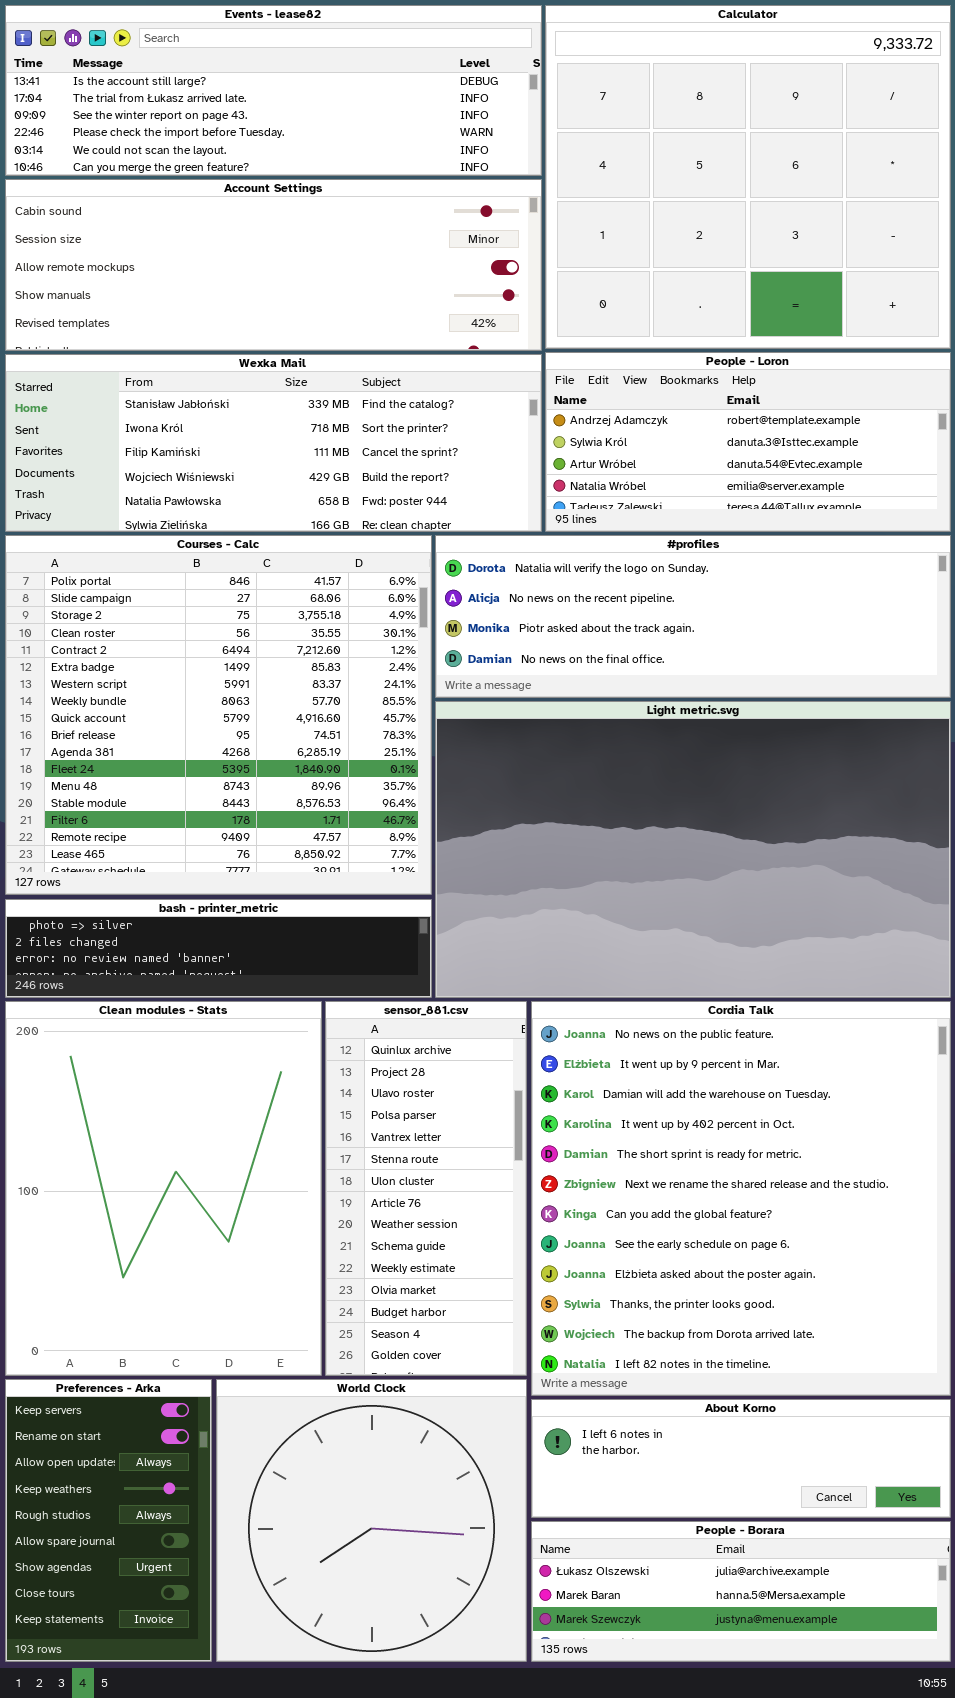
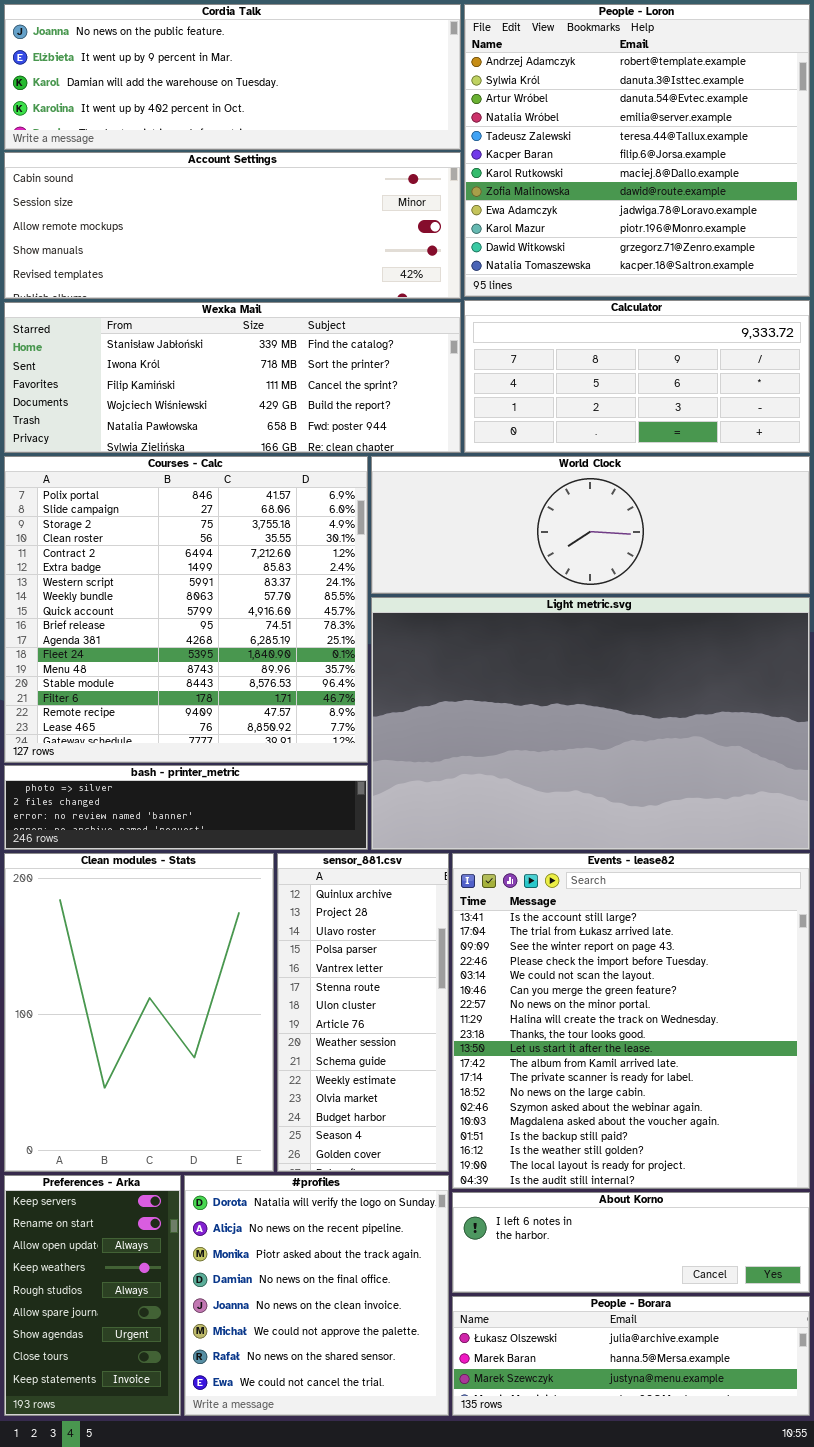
Events - lease82: [5,5,542,176] -> [452,853,810,1189], moved, resized
Calculator: [545,5,951,349] -> [464,300,810,453], moved, resized
People - Loron: [545,352,951,532] -> [464,4,810,297], moved, resized
#profiles: [435,535,951,698] -> [184,1175,449,1416], moved, resized
Cordia Talk: [531,1001,951,1396] -> [4,4,461,150], moved, resized
World Clock: [216,1379,527,1662] -> [371,456,810,594], moved, resized

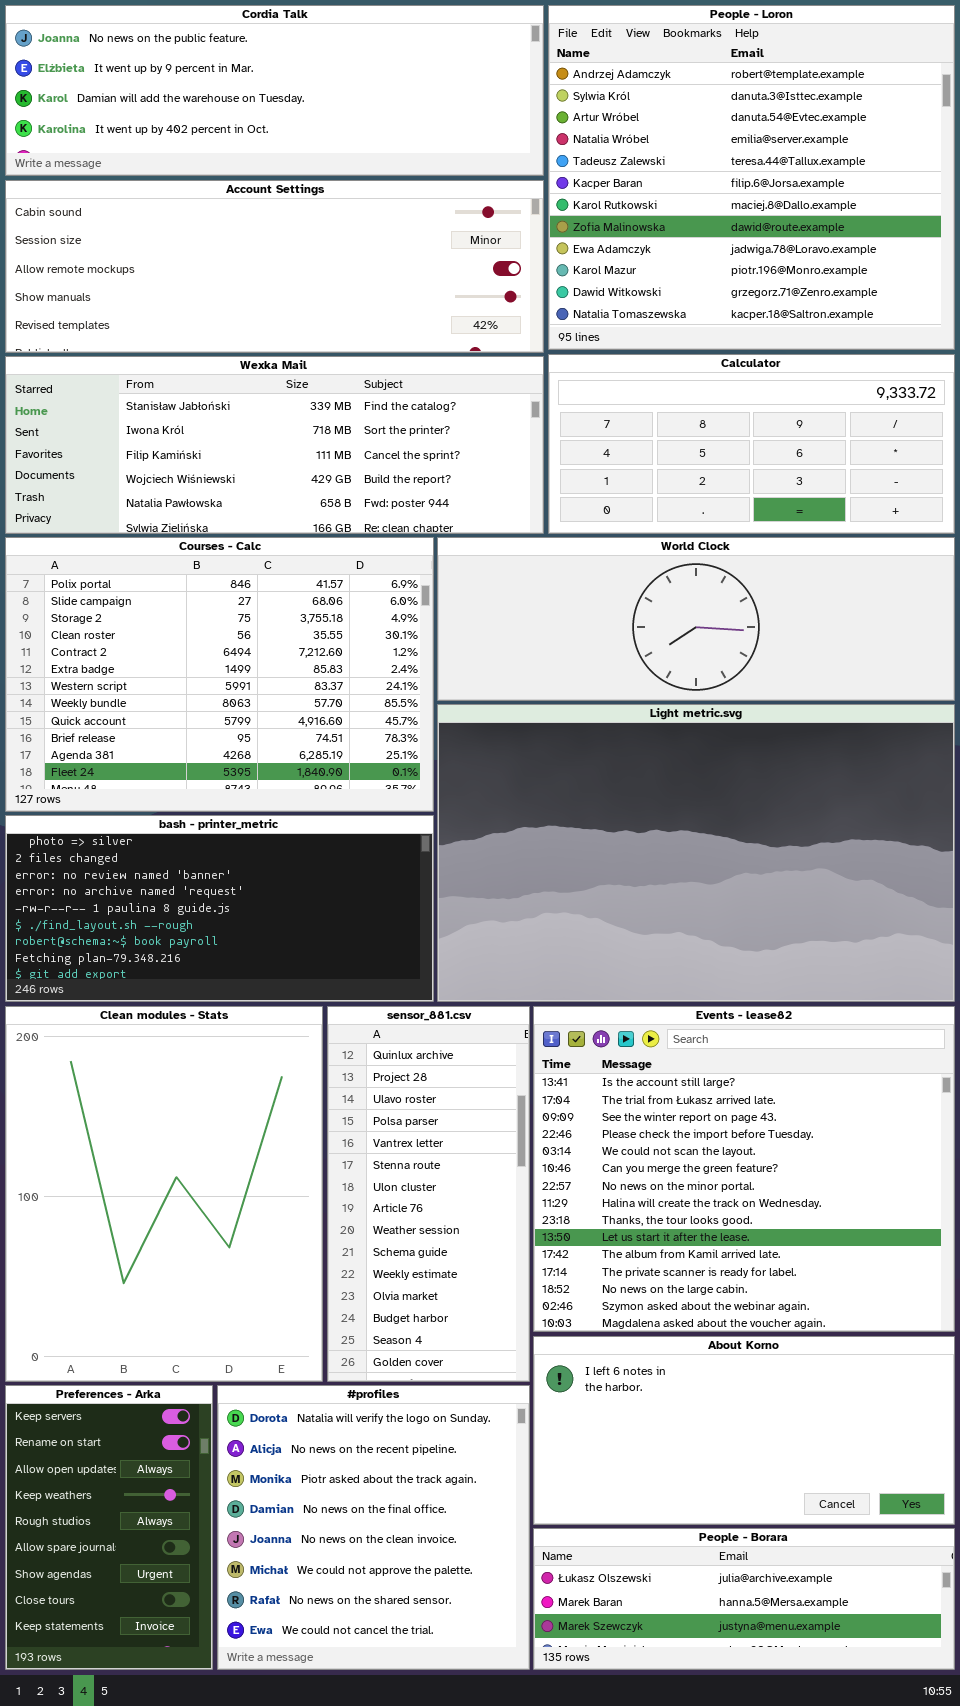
Courses - Calc: [4,456,368,763] -> [5,537,434,812], resized
bash - printer_metric: [4,765,368,850] -> [5,815,434,1002], resized
Events - lease82: [452,853,810,1189] -> [533,1006,955,1332], resized
About Korno: [452,1192,810,1293] -> [533,1336,955,1525], resized

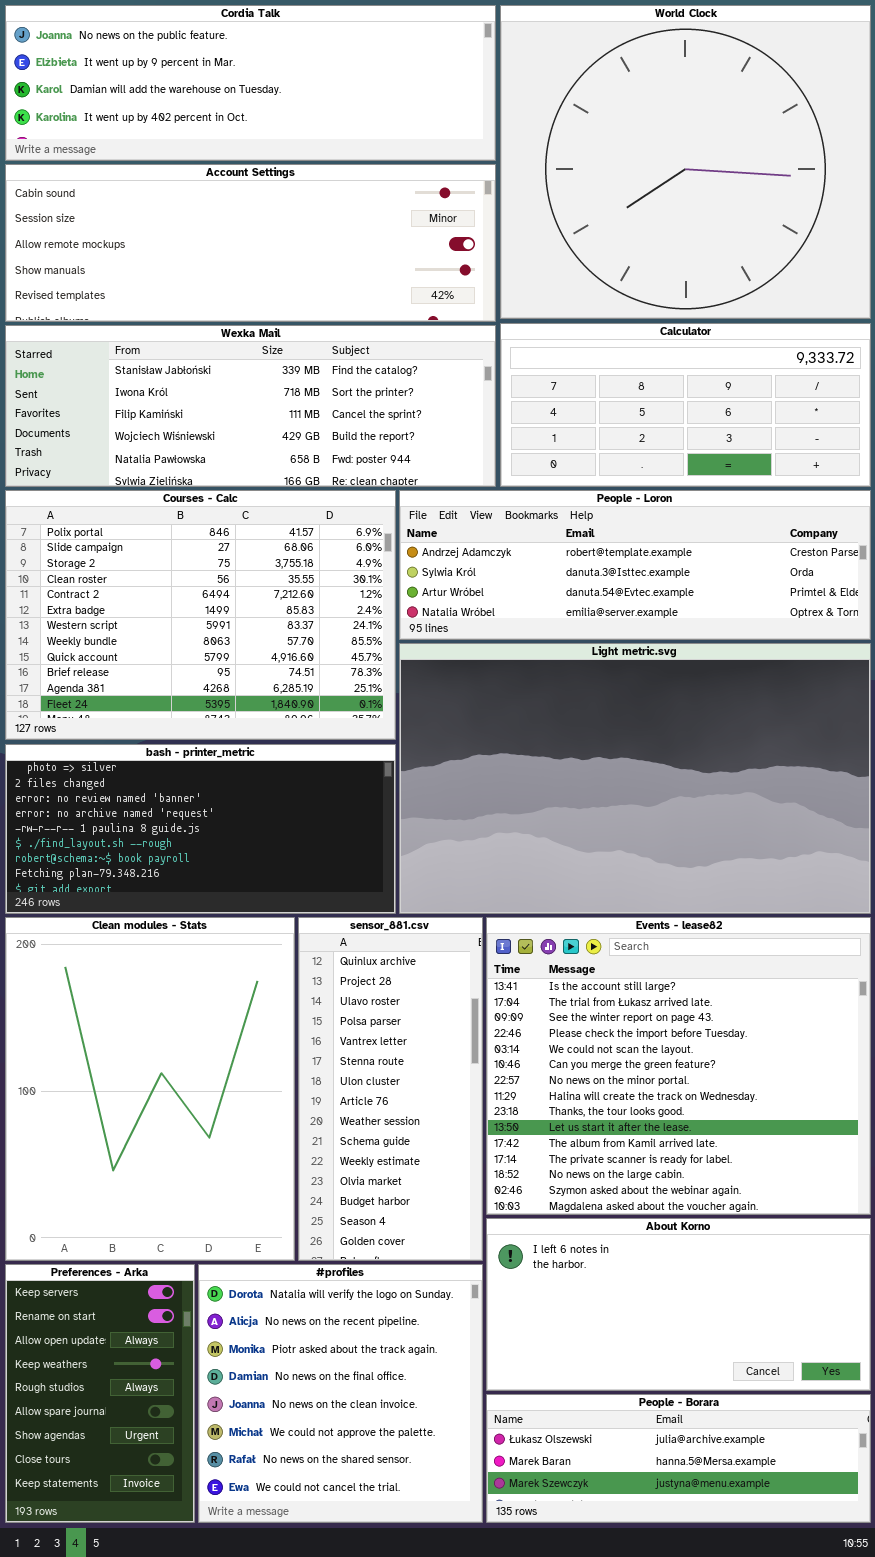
People - Loron: [548,5,955,350] -> [399,490,871,640], moved, resized
World Clock: [437,537,955,701] -> [500,5,871,319], moved, resized

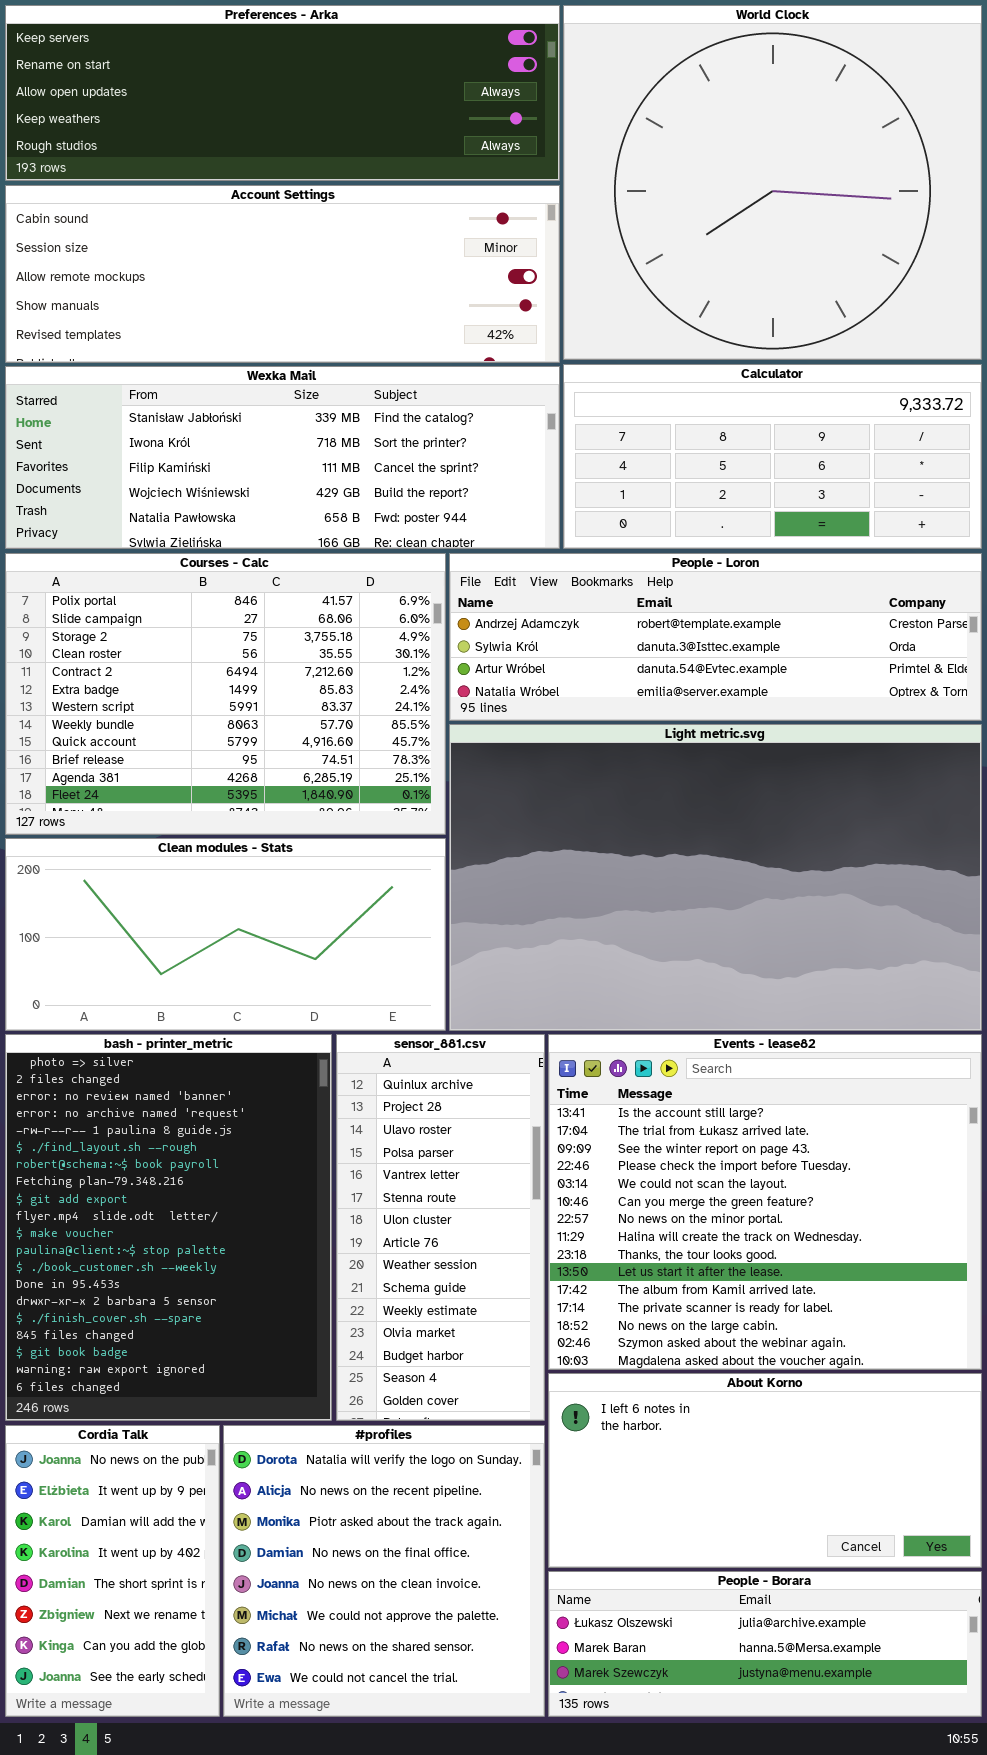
Cordia Talk: [5,5,496,161] -> [5,1425,220,1717], moved, resized
bash - printer_metric: [5,744,396,914] -> [5,1034,332,1421], moved, resized
Clean modules - Stats: [5,917,295,1261] -> [5,838,446,1031], moved, resized
Preferences - Arka: [5,1264,195,1523] -> [5,5,560,181], moved, resized

